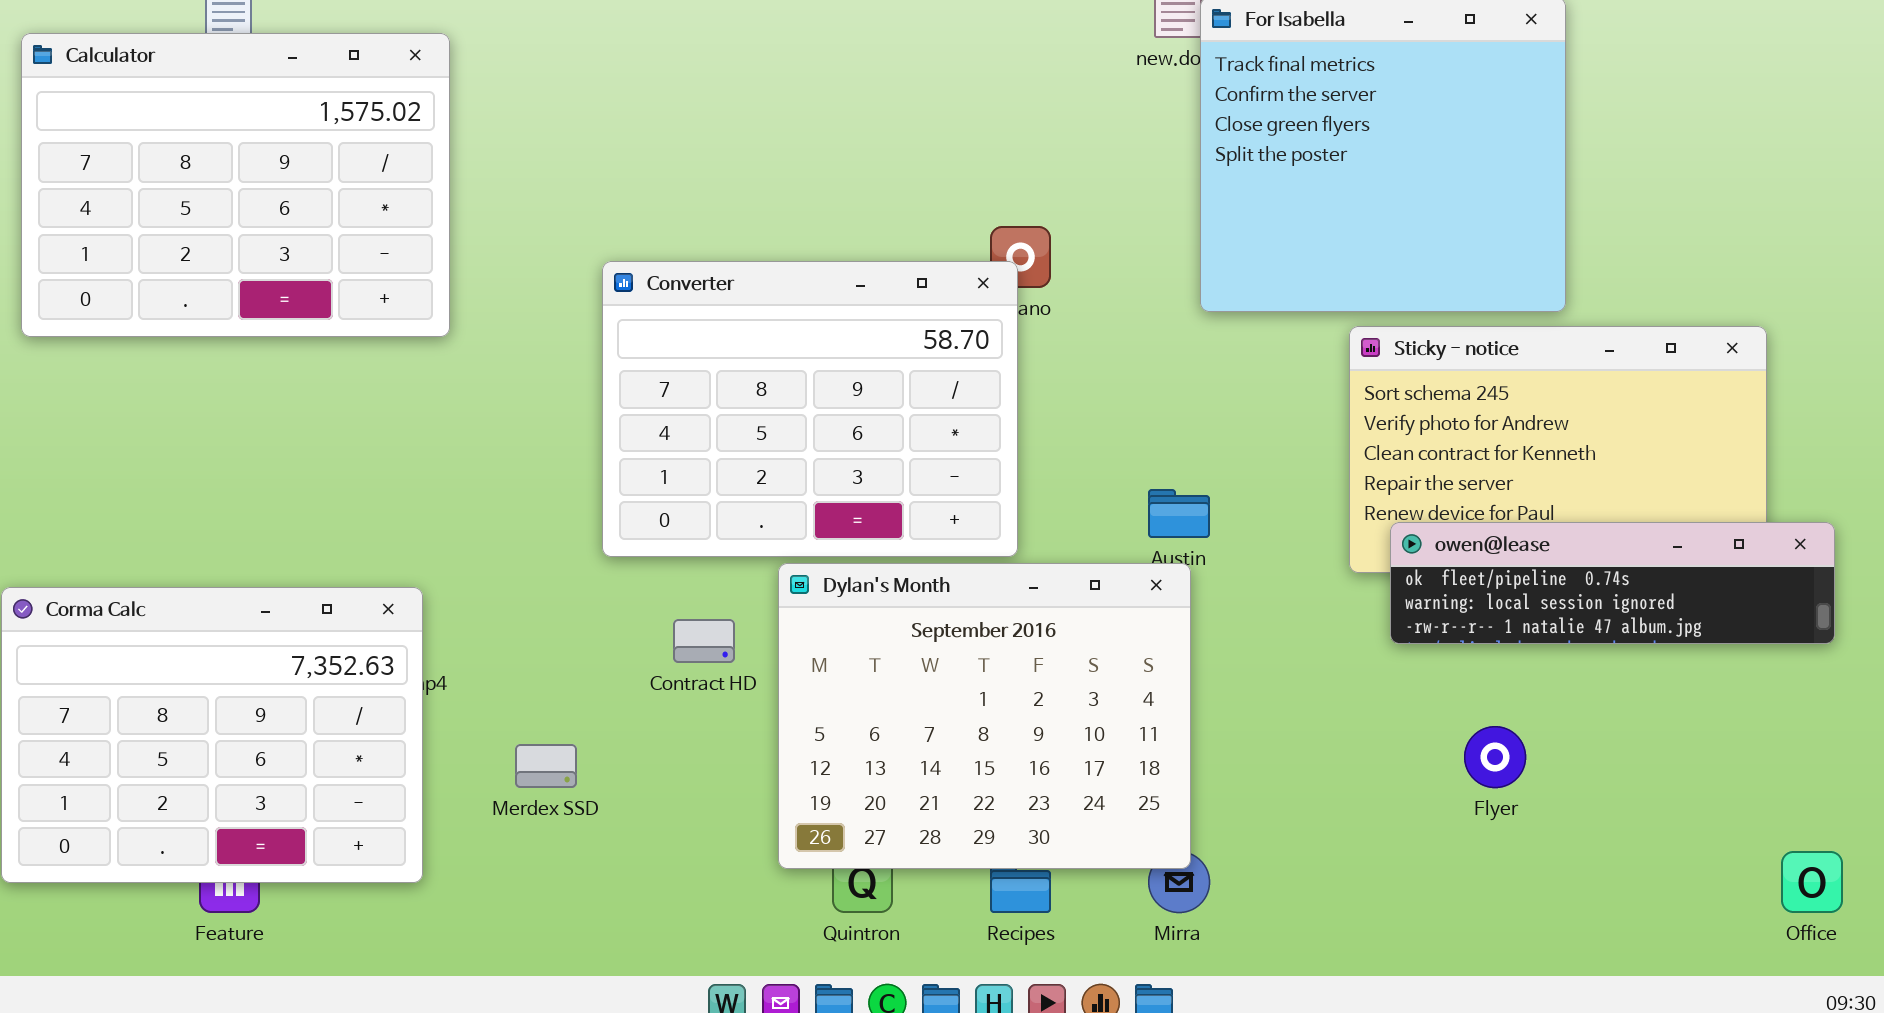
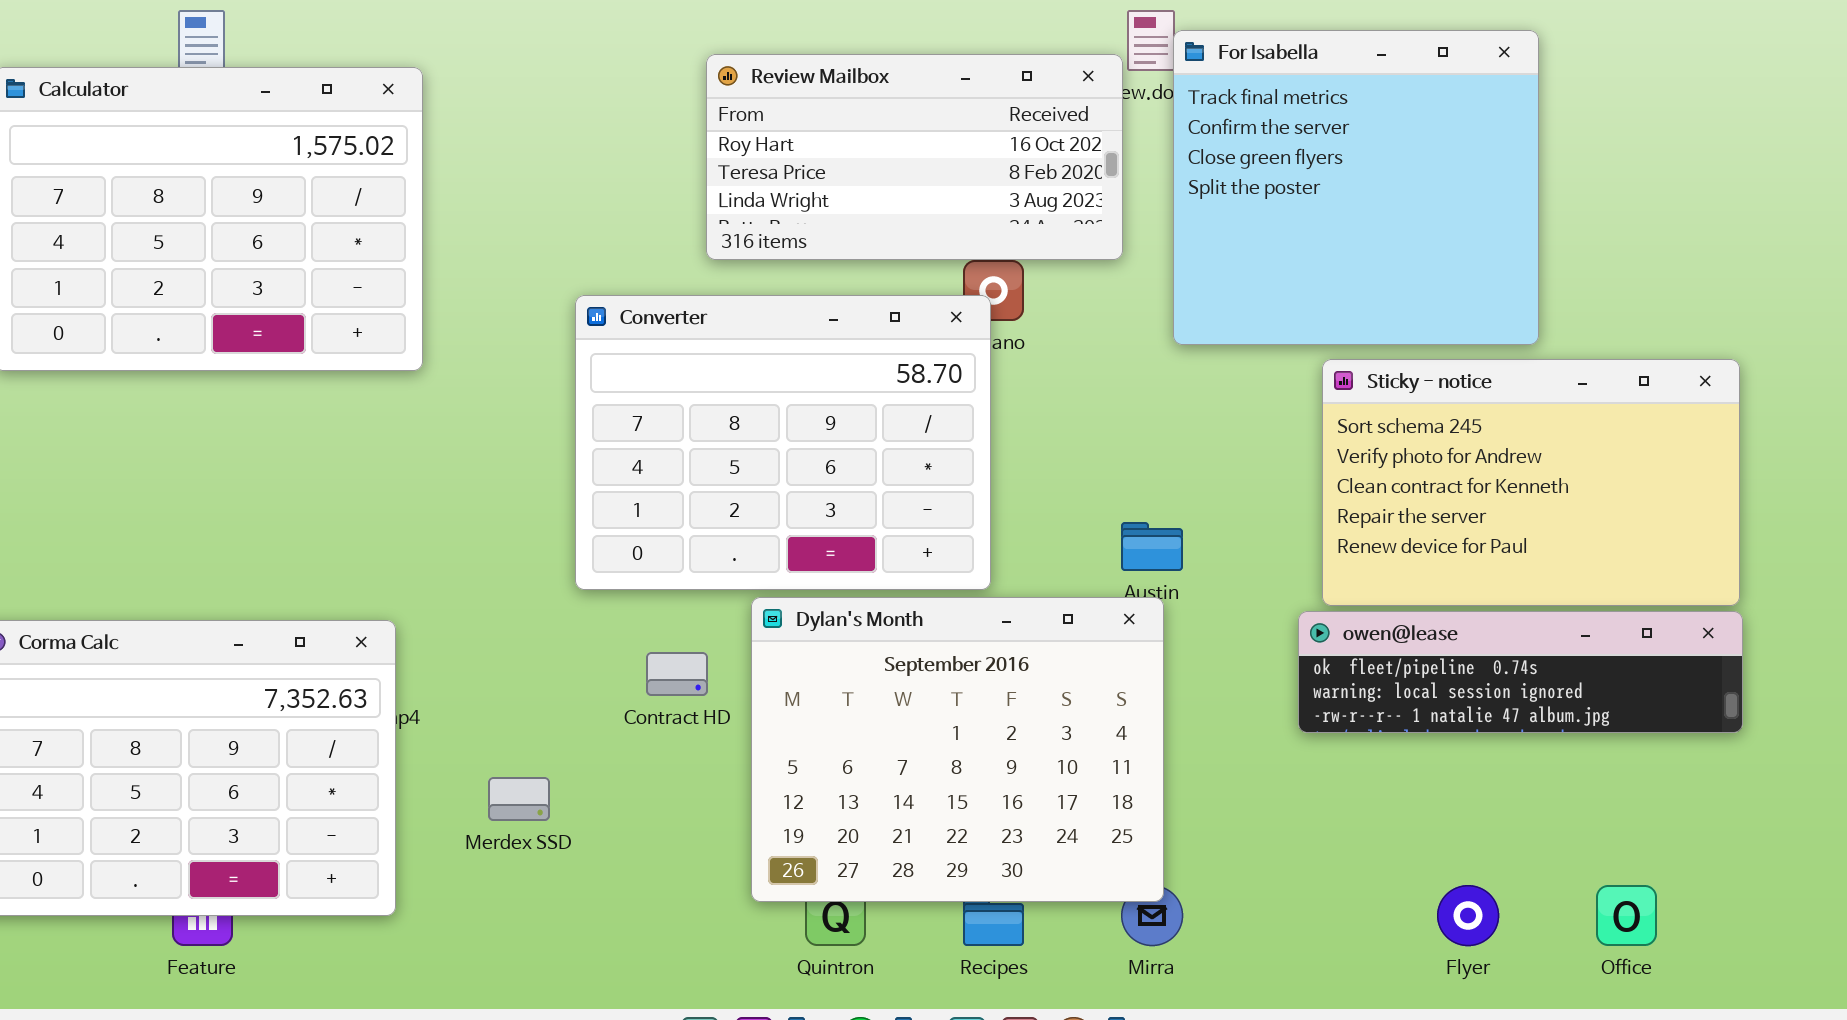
Review Mailbox: none -> [706,54,1123,260], opened
owen@lease: [1390,522,1835,644] -> [1298,611,1743,733], moved
Flyer: [1464,726,1526,788] -> [1437,885,1499,946], moved
Office: [1781,851,1843,913] -> [1596,885,1657,946], moved

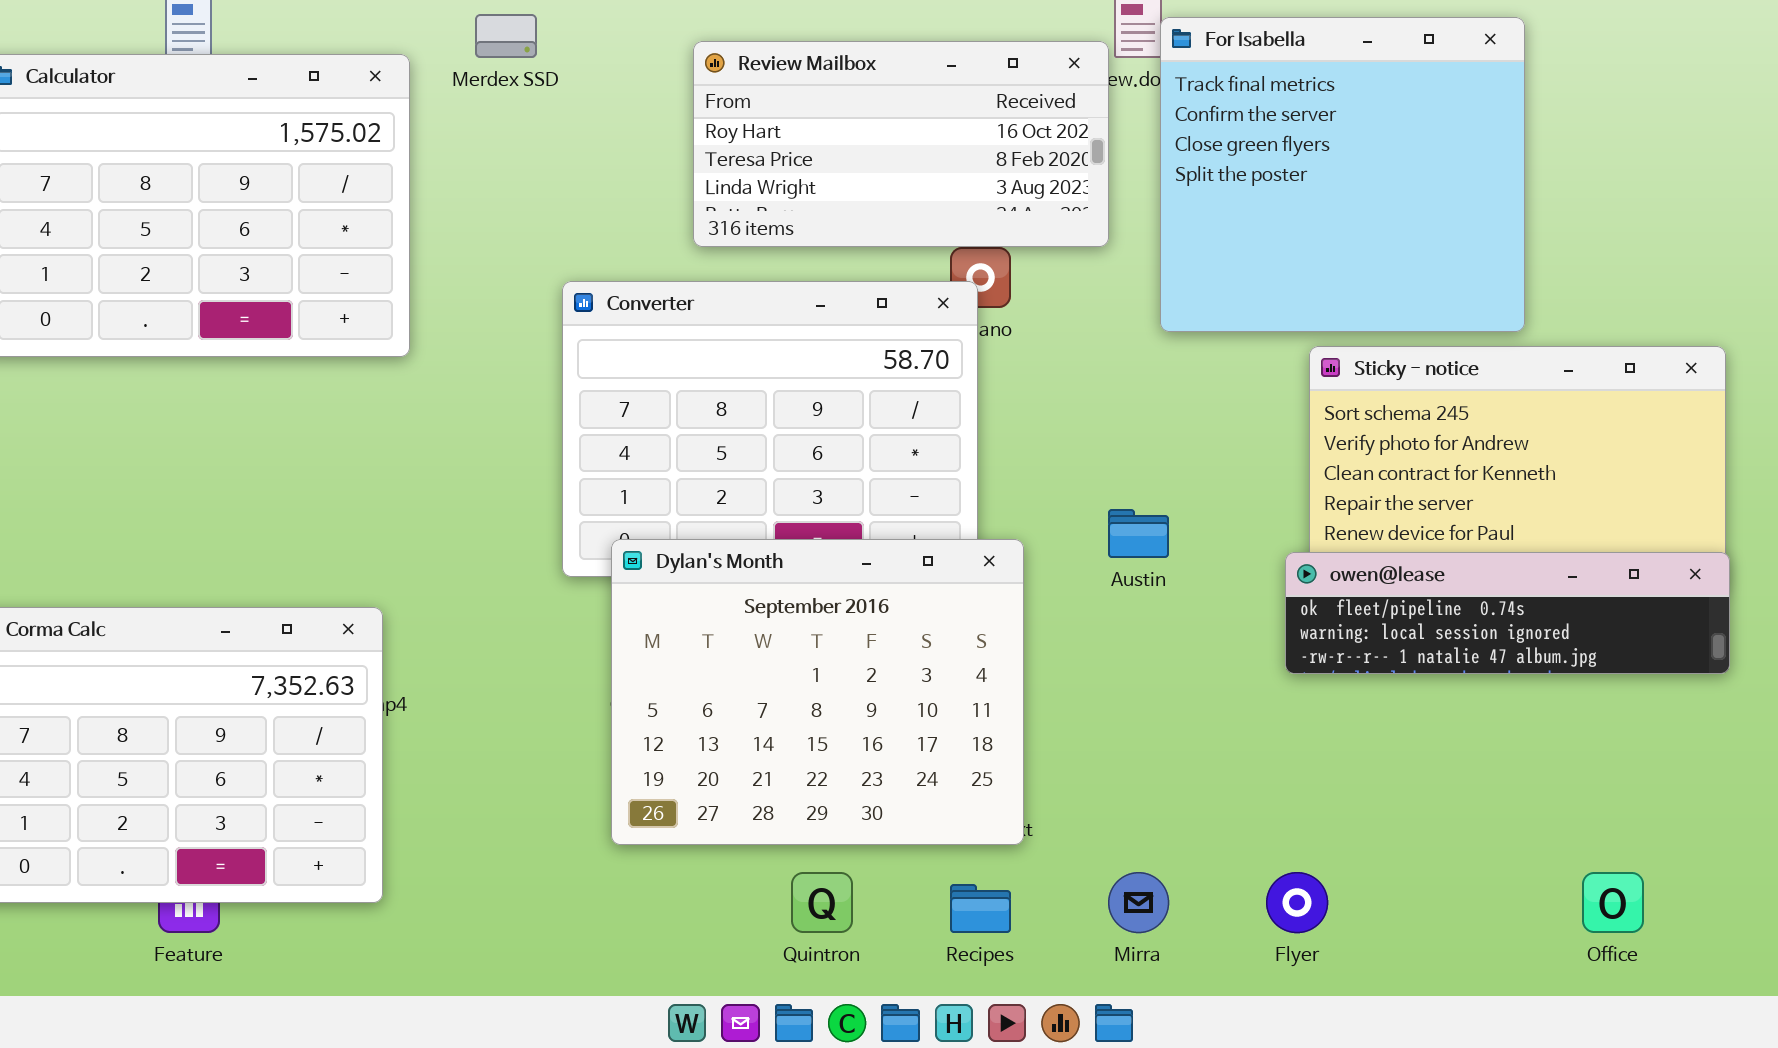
Dylan's Month: [751,597,1164,902] -> [611,539,1024,845], moved
owen@lease: [1298,611,1743,733] -> [1285,552,1730,674], moved
Merdex SSD: [488,777,550,821] -> [475,14,537,58], moved
Flyer: [1437,885,1499,946] -> [1266,872,1328,933], moved

